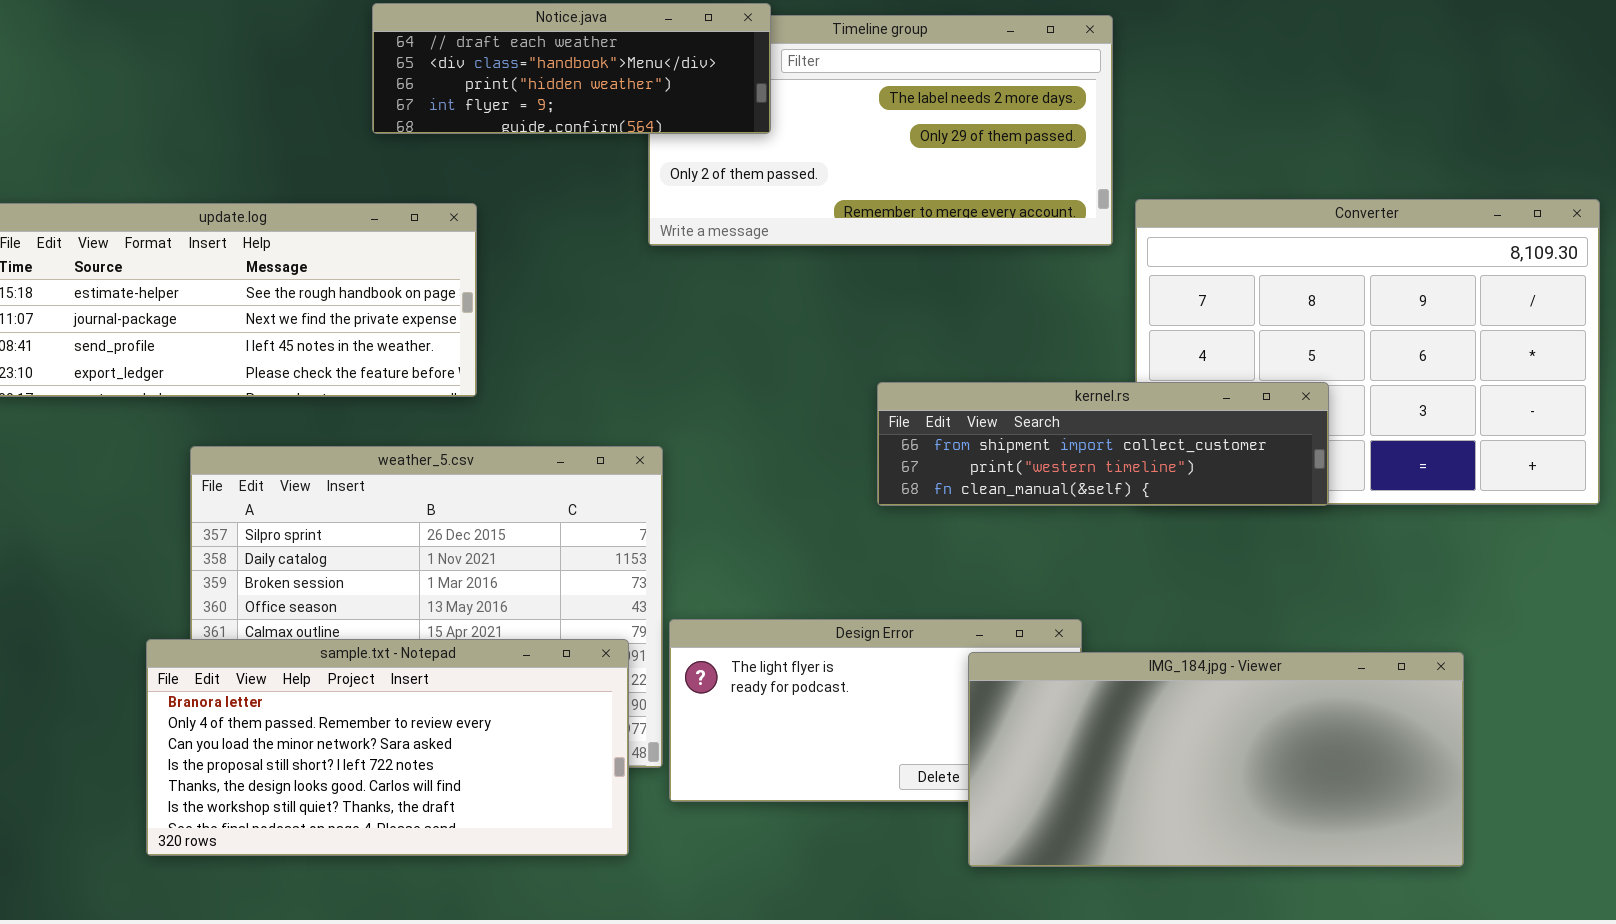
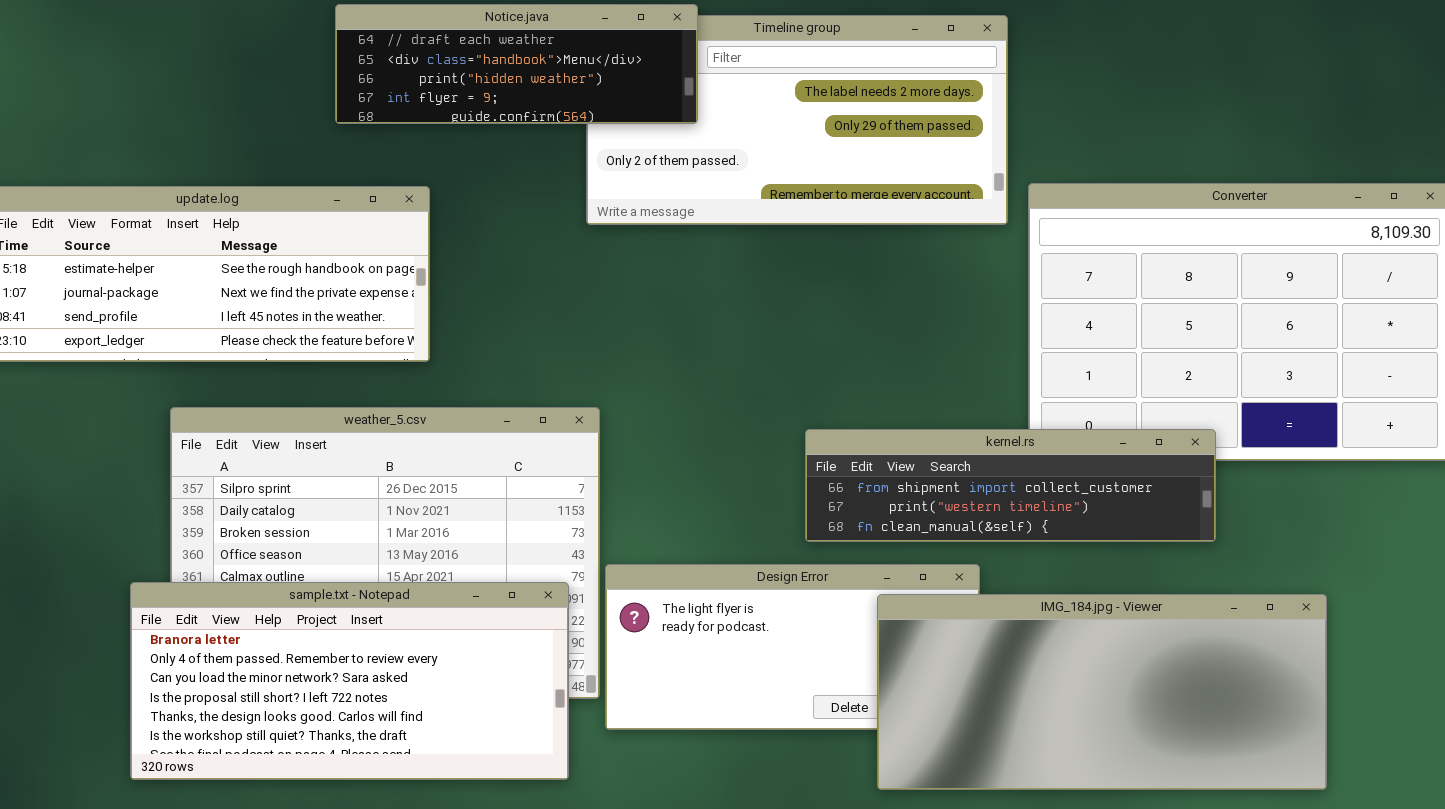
kernel.rs: [877,382,1329,506] -> [805,429,1216,542], moved

